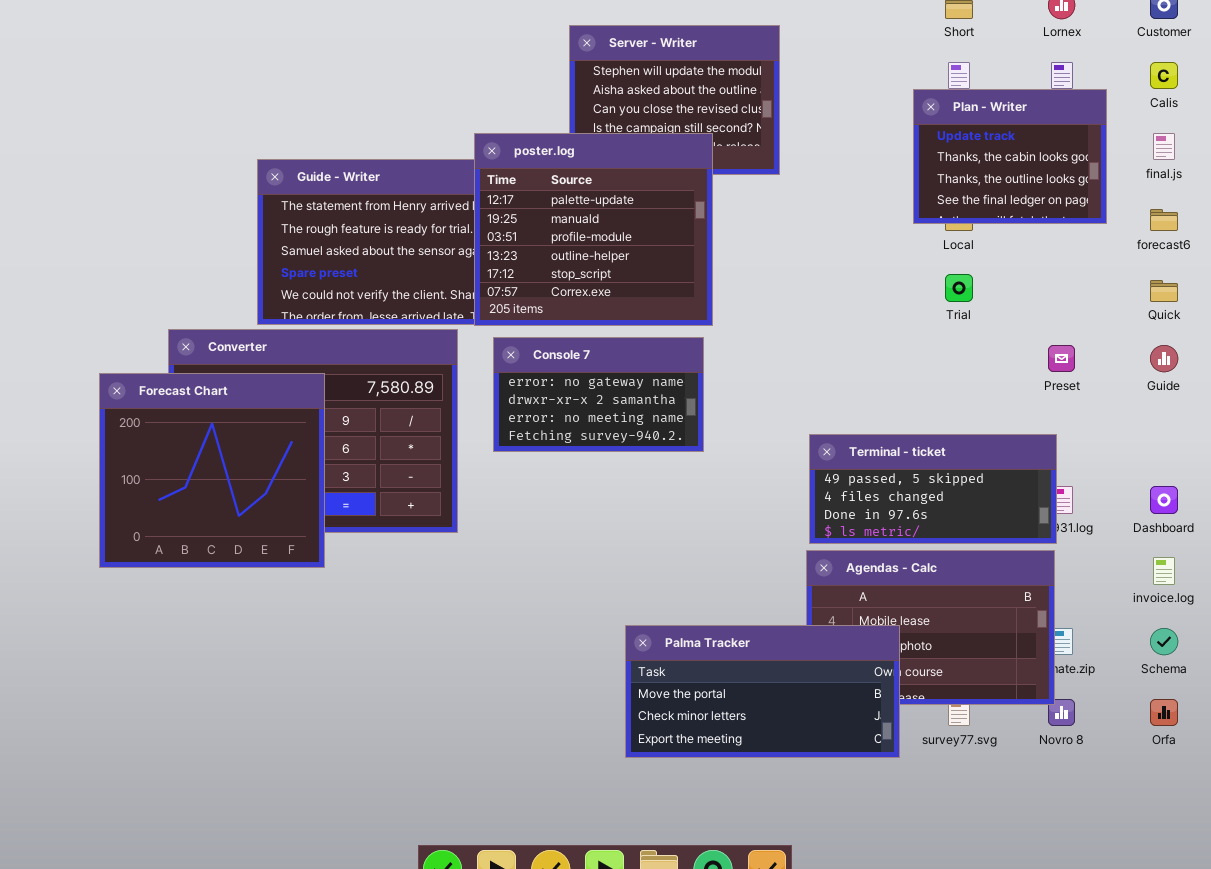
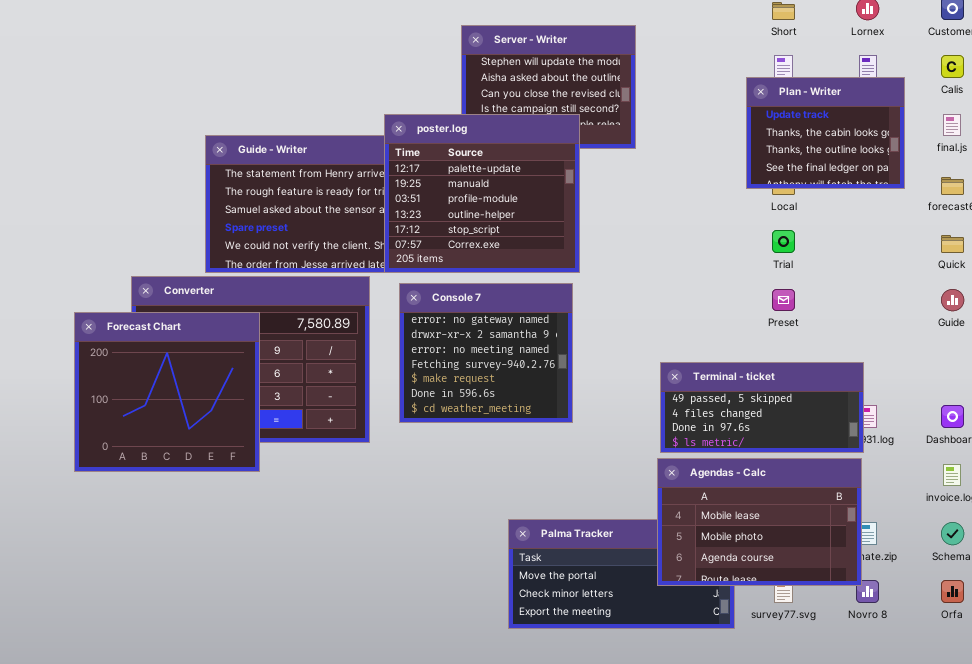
Console 7: [493,337,704,452] -> [399,283,573,423], resized
Preset: [1048,345,1075,372] -> [772,289,795,311], moved
Agendas - Calc: [806,550,1055,705] -> [657,458,862,586], raised

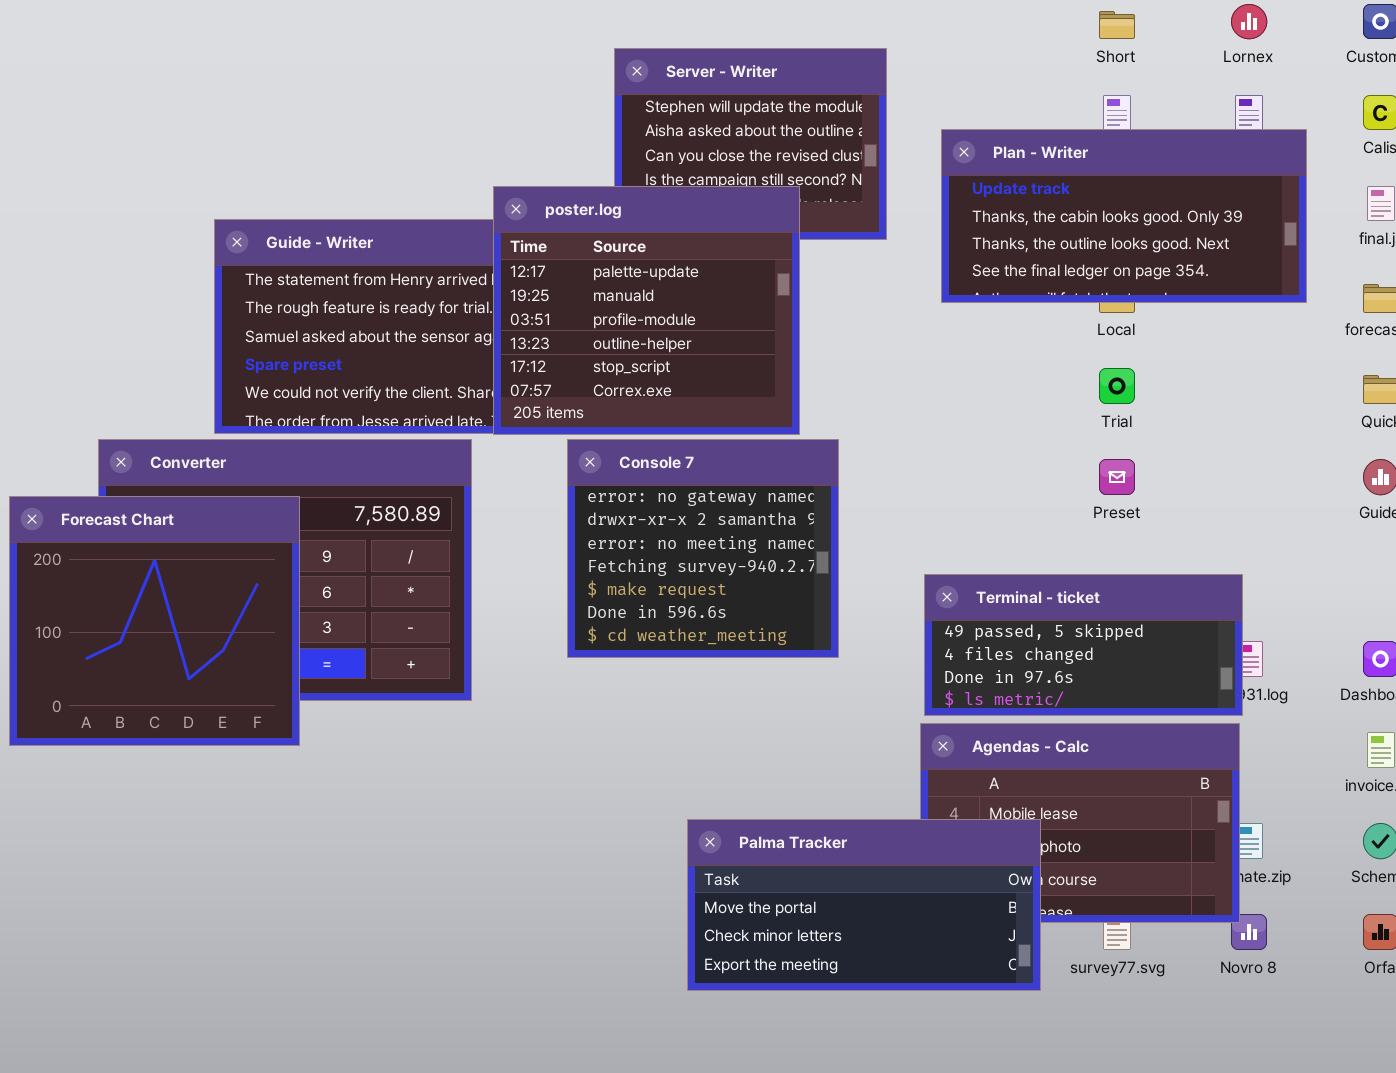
Plan - Writer: [746,77,905,189] -> [941,129,1307,303], resized
Console 7: [399,283,573,423] -> [567,439,839,658], moved
Palma Tracker: [508,519,735,629] -> [687,819,1041,991], raised

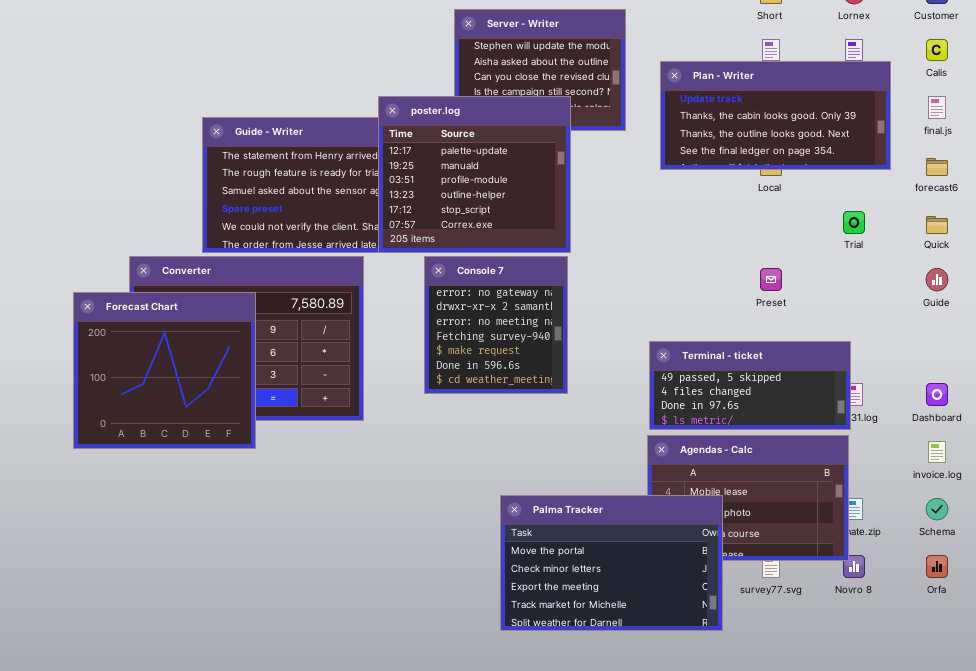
Trial: [1099,368,1135,404] -> [843,211,865,234], moved
Console 7: [567,439,839,658] -> [424,256,568,394], resized
Palma Tracker: [687,819,1041,991] -> [500,495,723,631], resized

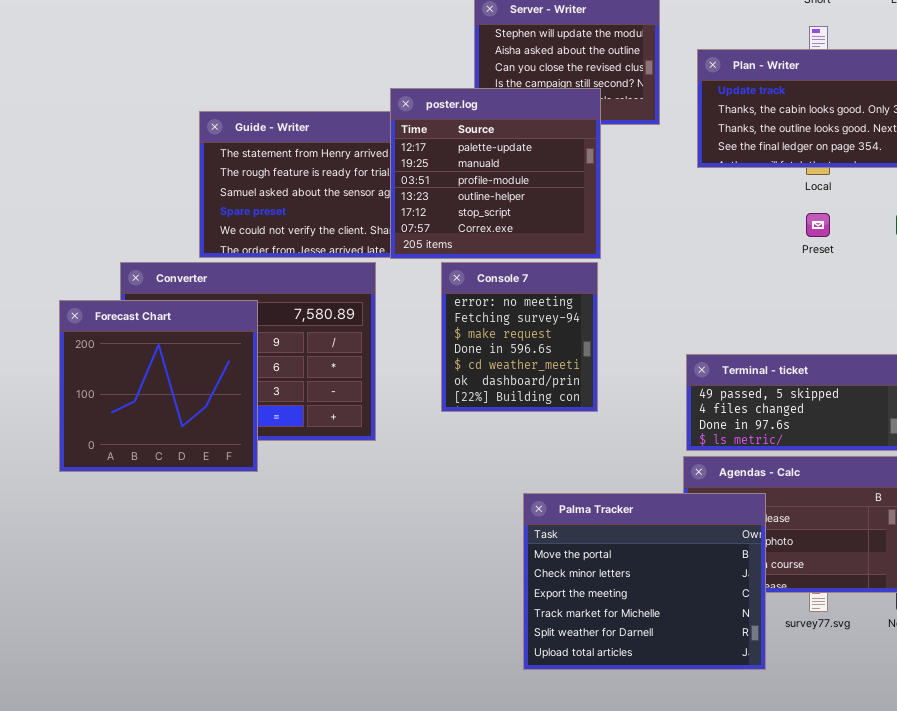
Console 7: [424,256,568,394] -> [441,262,598,412], scrolled down 2 rows
Preset: [760,268,782,291] -> [806,213,830,237], moved
Palma Tracker: [500,495,723,631] -> [523,493,766,670], resized

